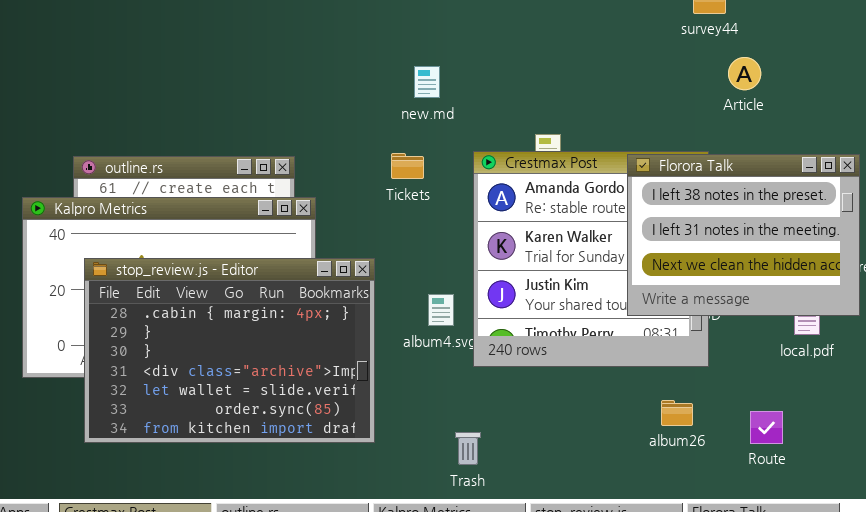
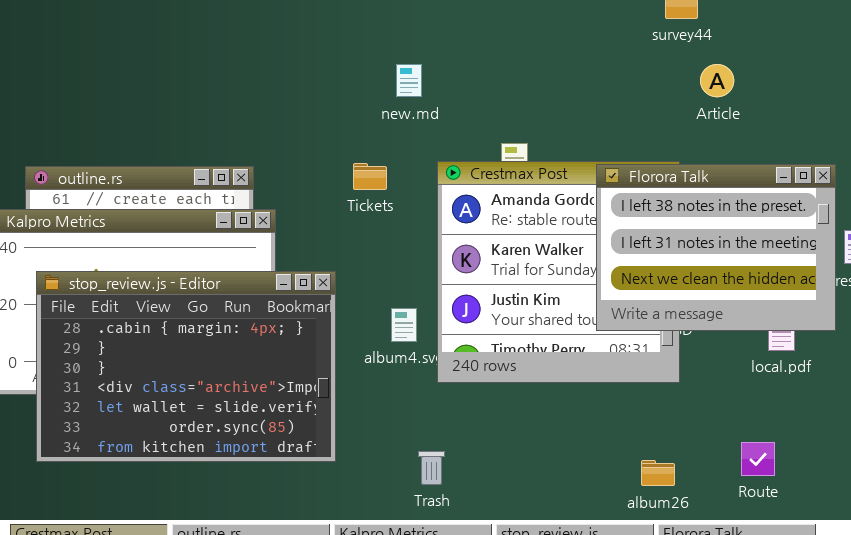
new.md: [414,66,440,98] -> [396,64,422,97], moved
album26: [661,400,693,426] -> [641,460,675,486], moved
Route: [750,411,783,444] -> [741,442,775,476], moved

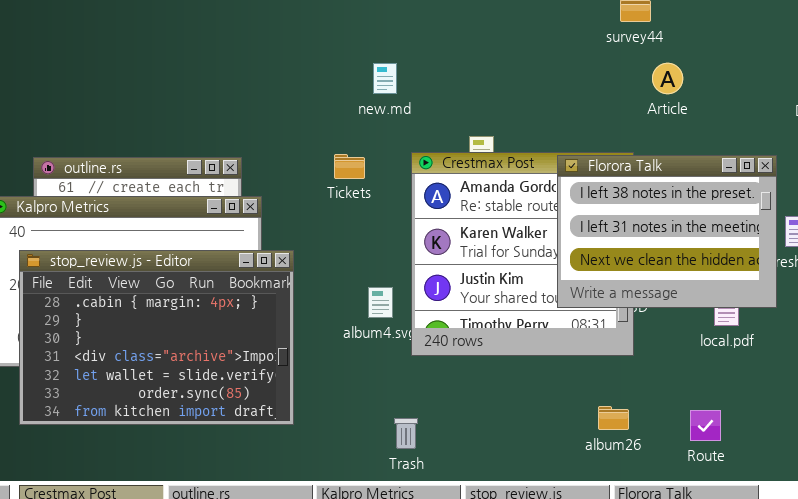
stop_review.js - Editor: [36,271,336,462] -> [19,250,294,425], moved
album26: [641,460,675,486] -> [598,406,629,430], moved

